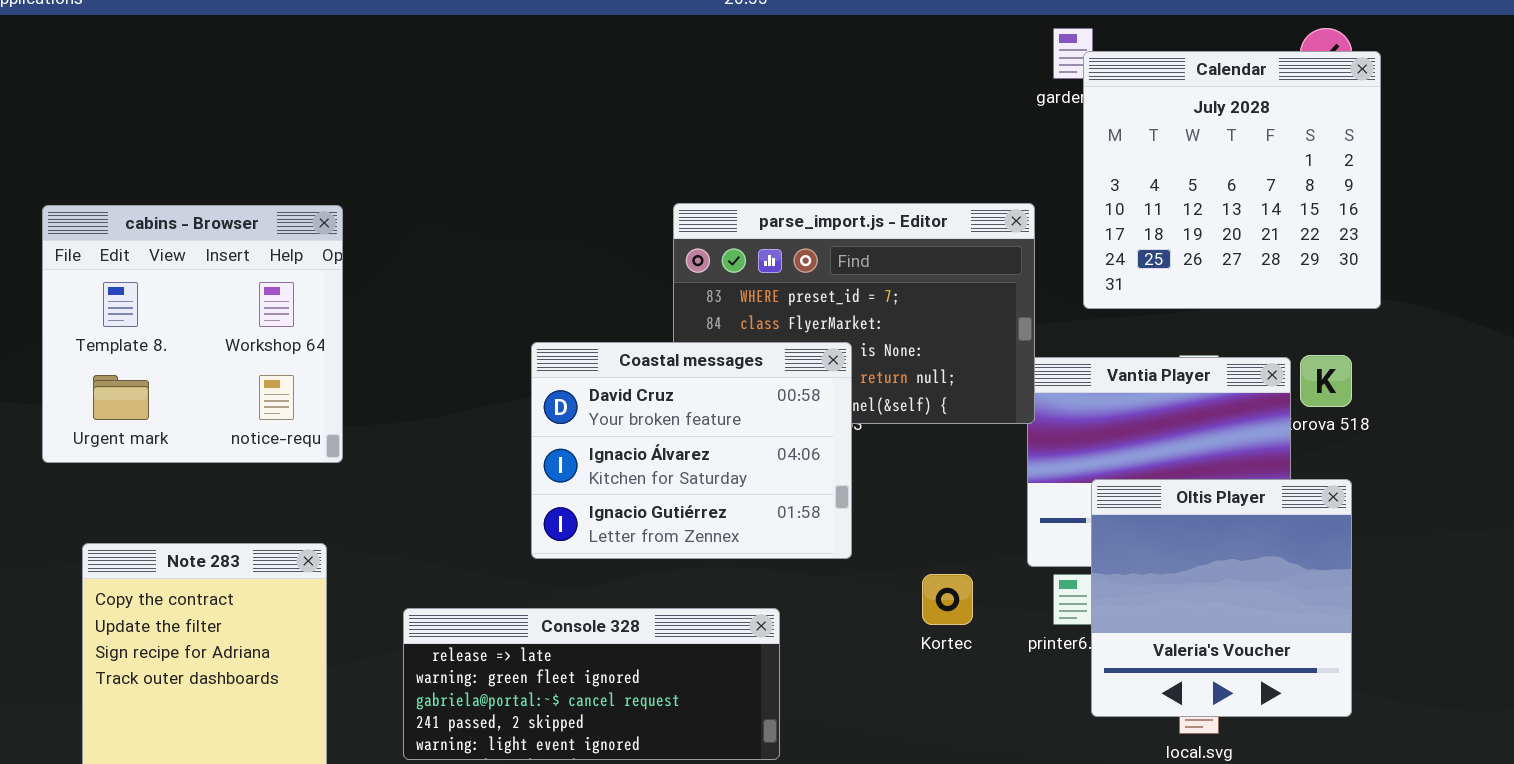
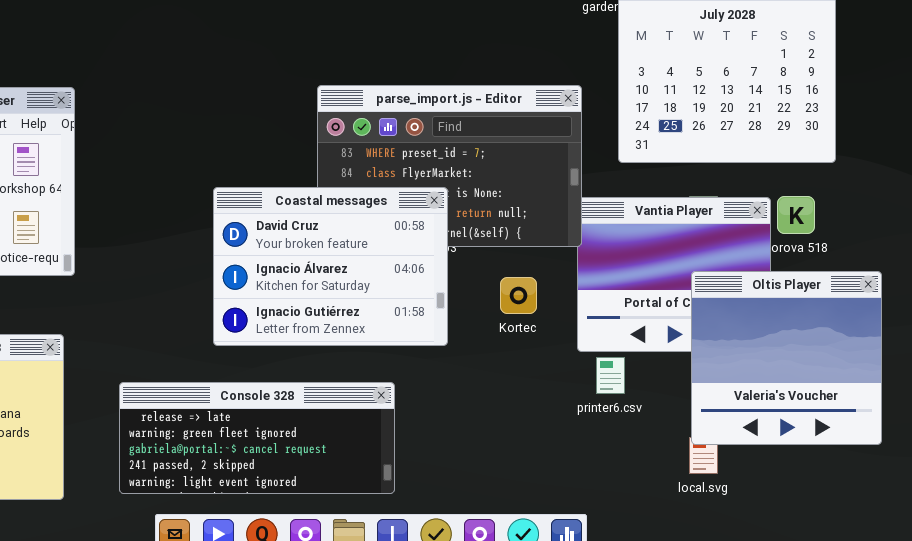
Oltis Player: [1091,479,1352,717] -> [691,271,882,445], moved
Kortec: [922,574,973,625] -> [500,277,537,314], moved

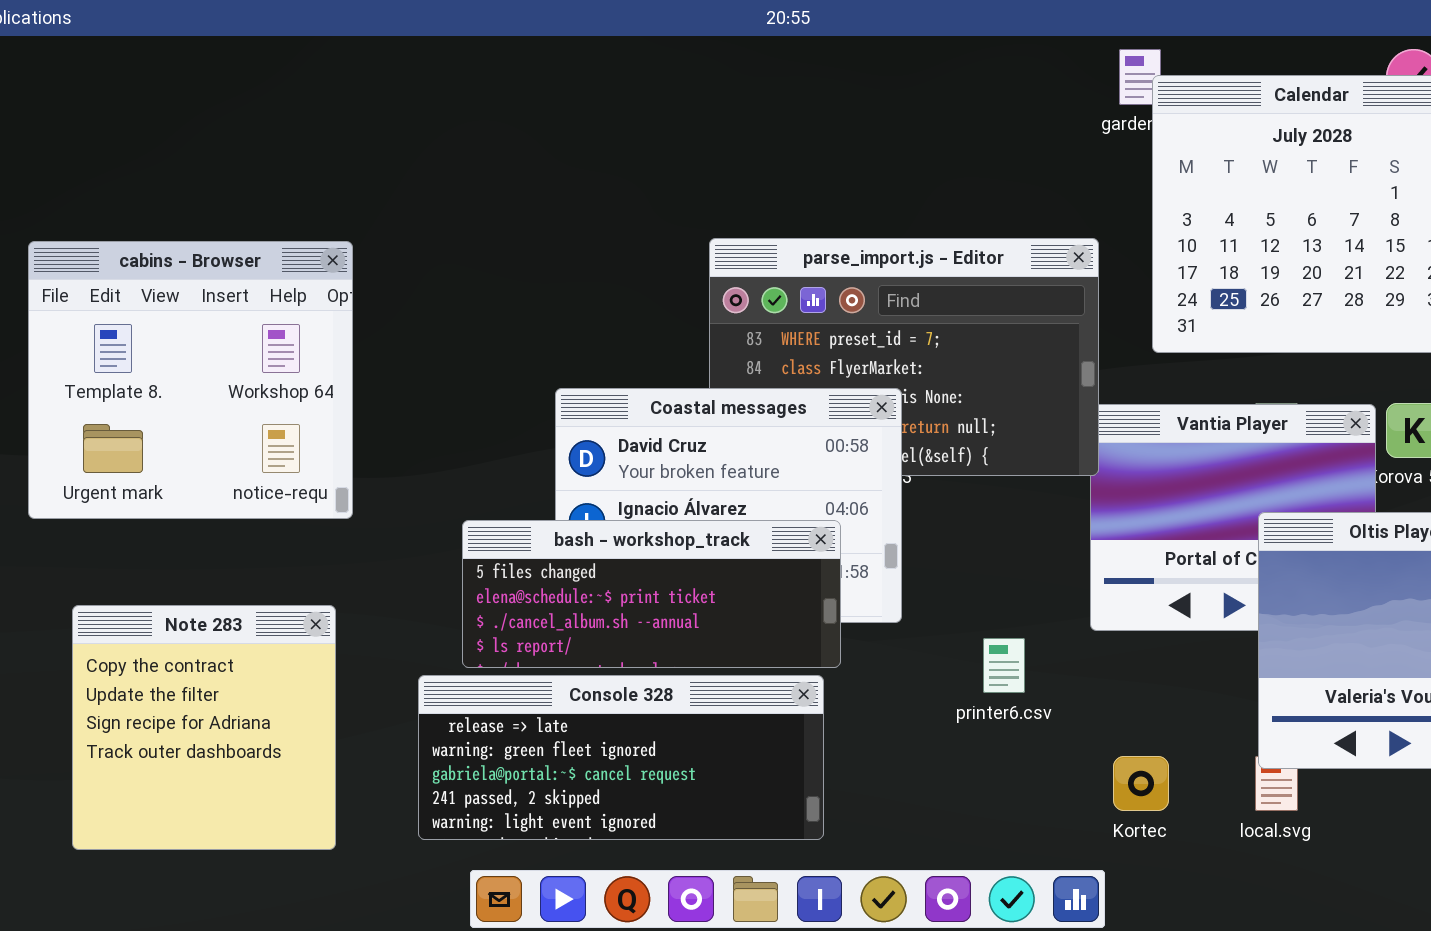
bash - workshop_track: none -> [462,520,841,668], opened
Kortec: [500,277,537,314] -> [1113,756,1169,811], moved
printer6.csv: [596,357,625,394] -> [983,638,1025,693], moved

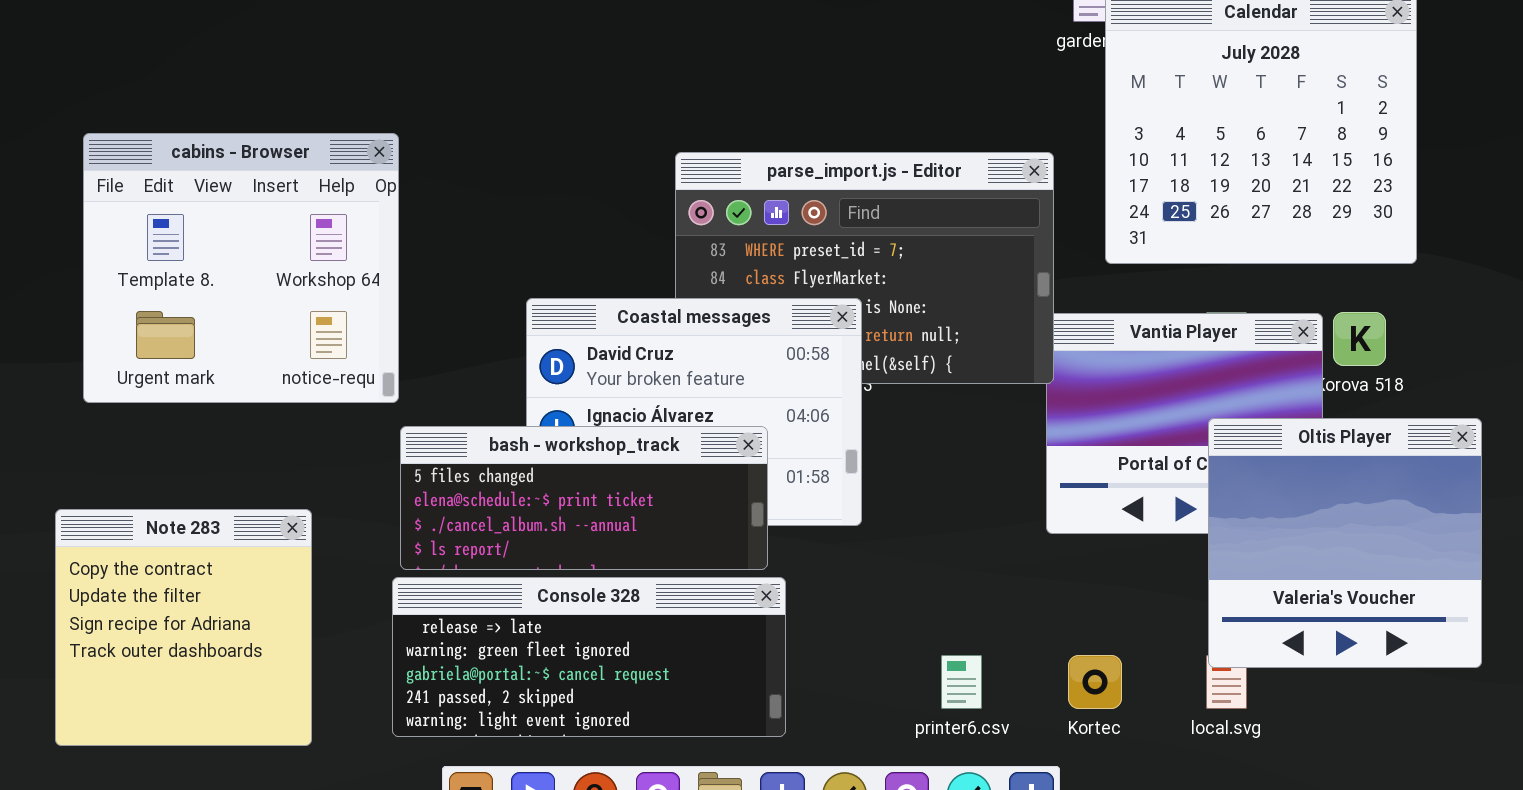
cabins - Browser: [28,241,353,519] -> [83,133,399,403], moved
bash - workshop_track: [462,520,841,668] -> [400,426,768,570], moved
printer6.csv: [983,638,1025,693] -> [941,655,982,709], moved

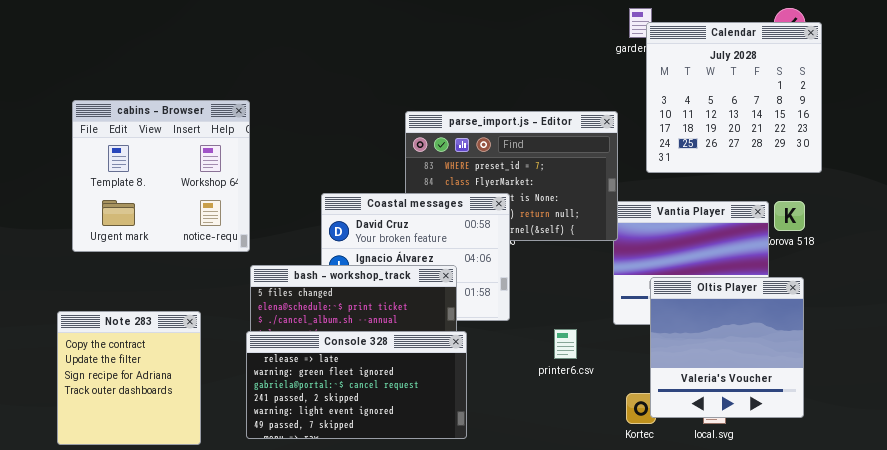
Oltis Player: [1208,418,1482,668] -> [650,277,804,418], moved
Console 328: [392,577,786,737] -> [246,331,467,439], resized
printer6.csv: [941,655,982,709] -> [554,329,577,359], moved

